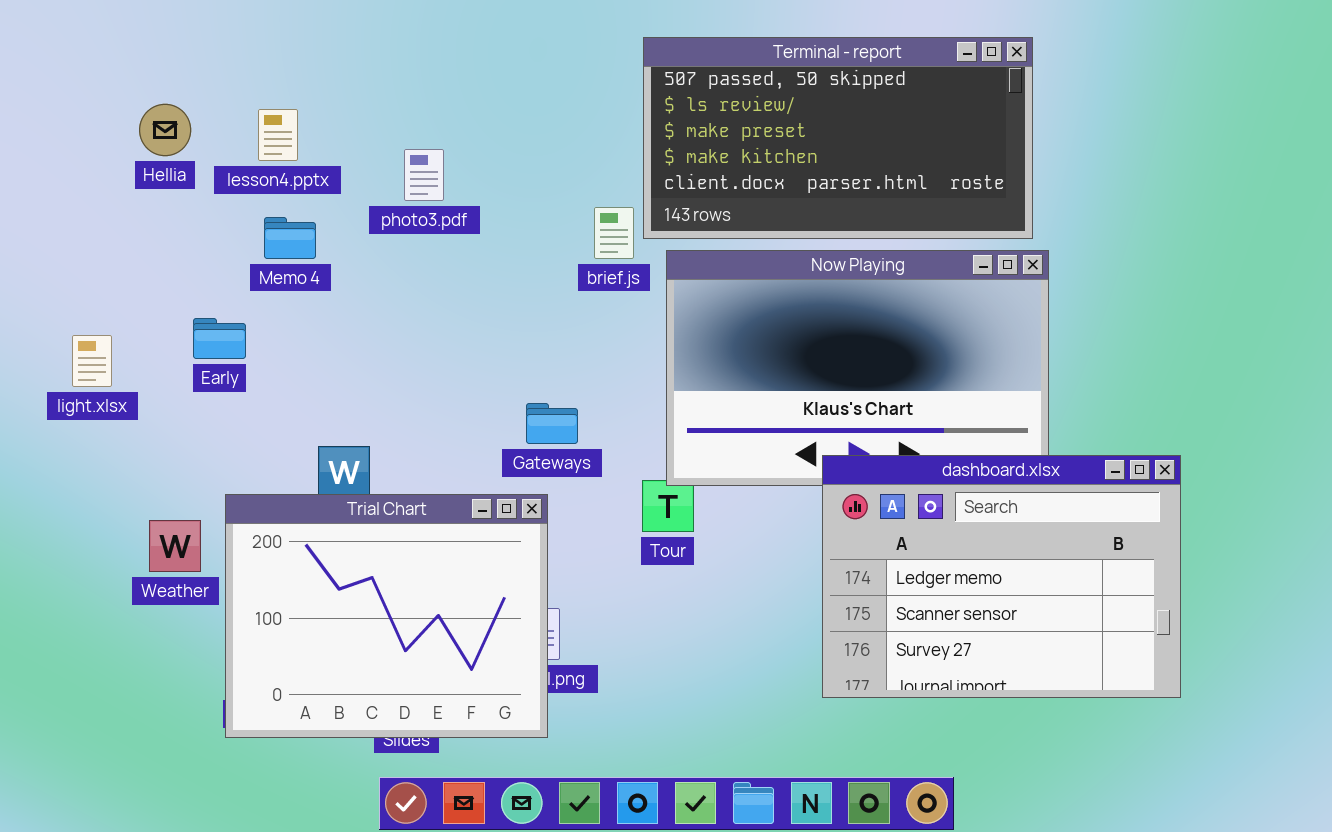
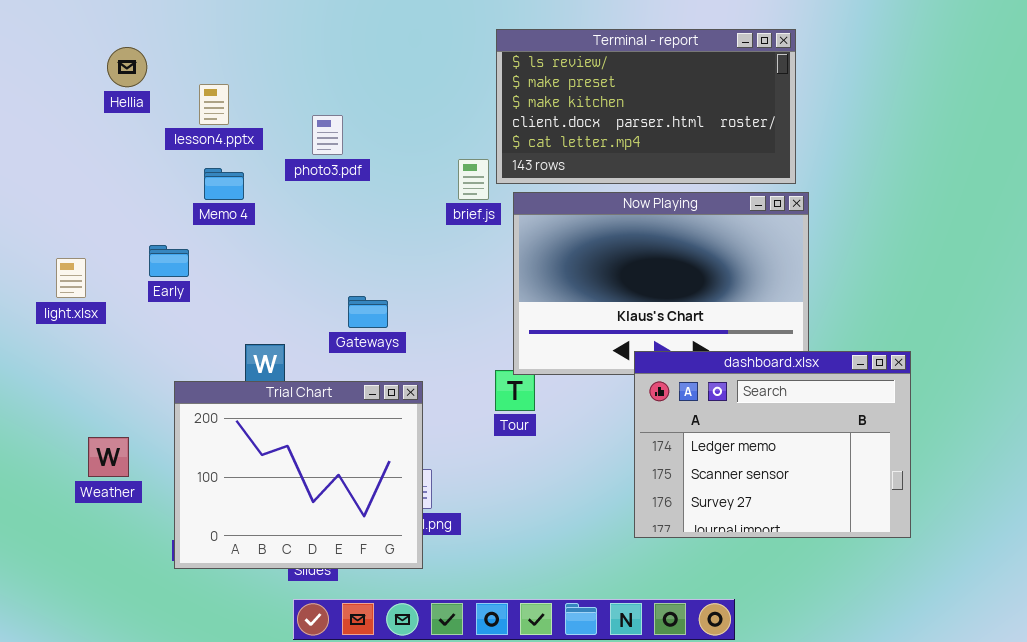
Terminal - report: [643,37,1033,239] -> [496,29,796,184], scrolled down 1 row
Hellia: [139,104,191,156] -> [107,47,147,87], moved
Gateways: [526,403,578,444] -> [348,296,388,328], moved
Weather: [149,520,201,572] -> [88,437,129,477], moved

